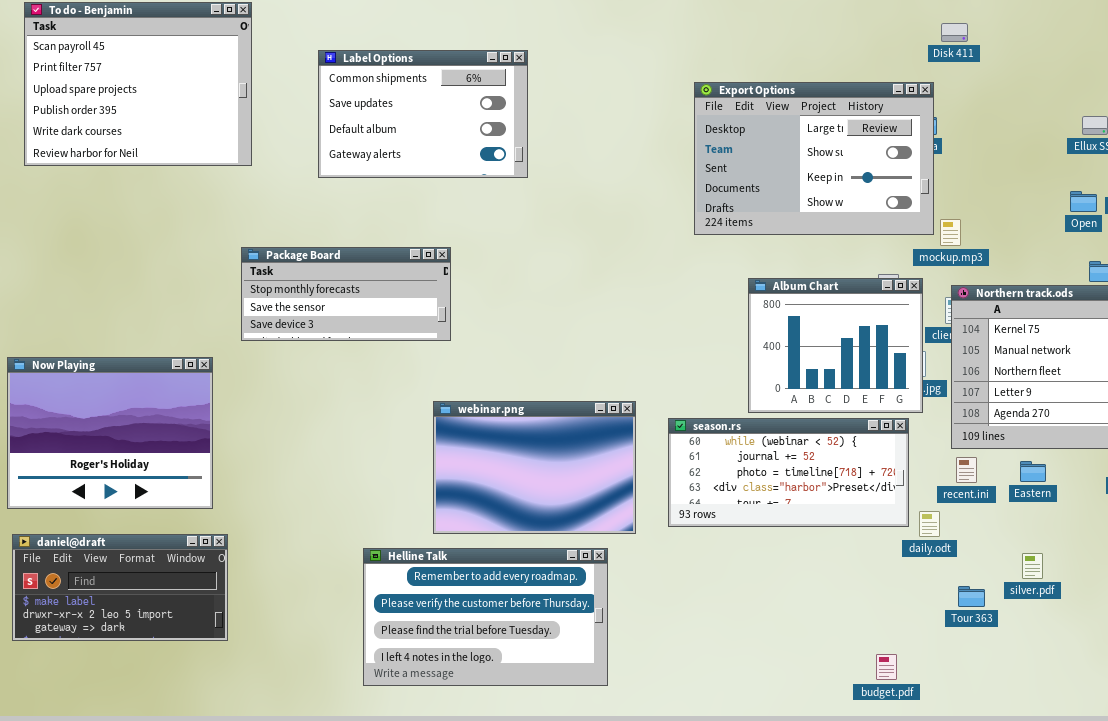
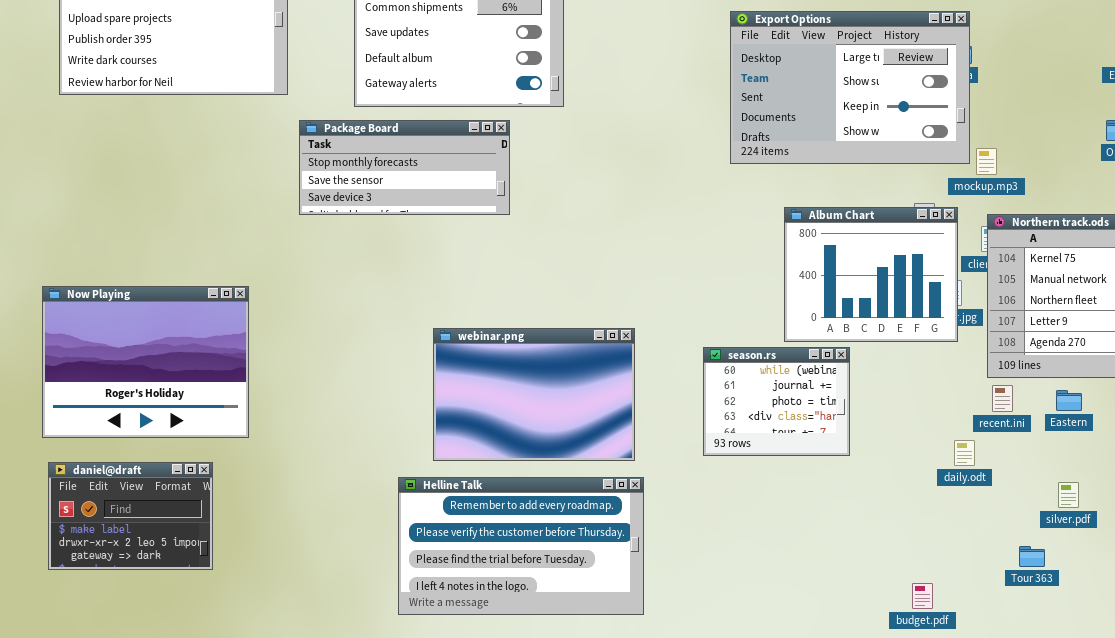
Package Board: [241,247,451,341] -> [299,120,510,215], moved
webinar.png: [433,401,636,534] -> [433,328,635,461], moved
season.rs: [668,418,909,527] -> [703,347,850,456], resized
daniel@draft: [12,534,228,641] -> [48,462,213,570], resized
Tour 363: [958,586,985,607] -> [1019,546,1045,567], moved

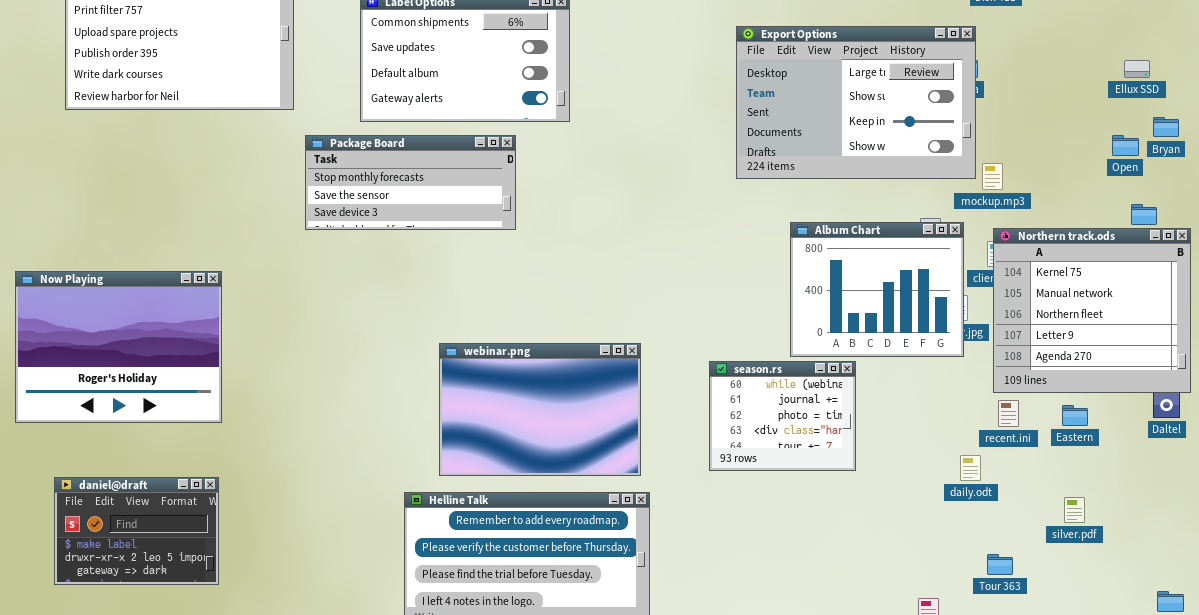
Now Playing: [42,286,249,438] -> [15,271,222,423], moved
Tour 363: [1019,546,1045,567] -> [987,554,1013,575], moved

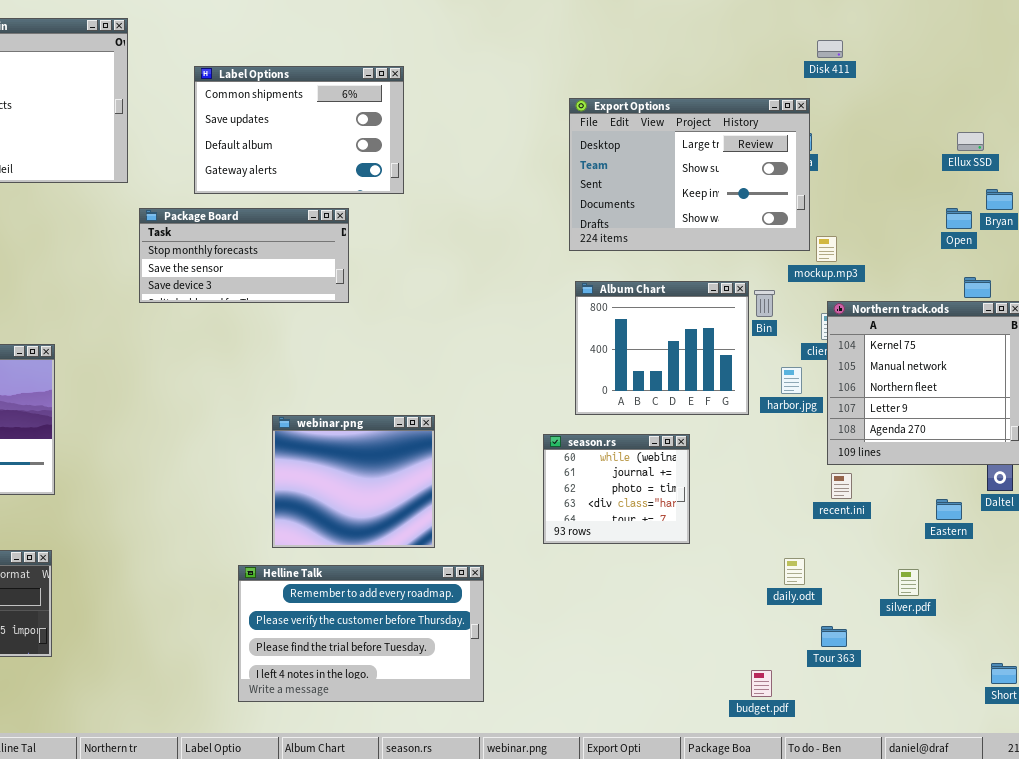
Album Chart: [790,222,964,357] -> [575,281,749,415], moved
webinar.png: [439,343,641,476] -> [272,415,435,548], resized
Eastern: [1062,405,1088,426] -> [936,499,962,520], moved
daily.odt: [960,455,981,481] -> [784,558,805,585], moved

